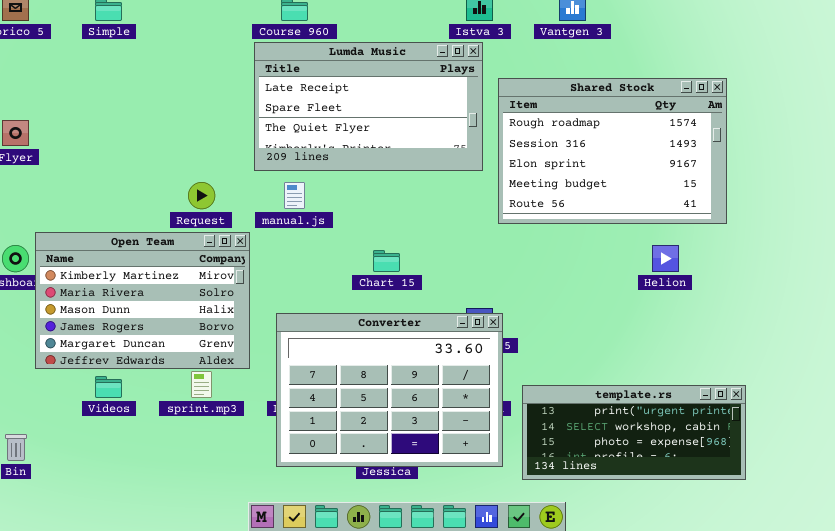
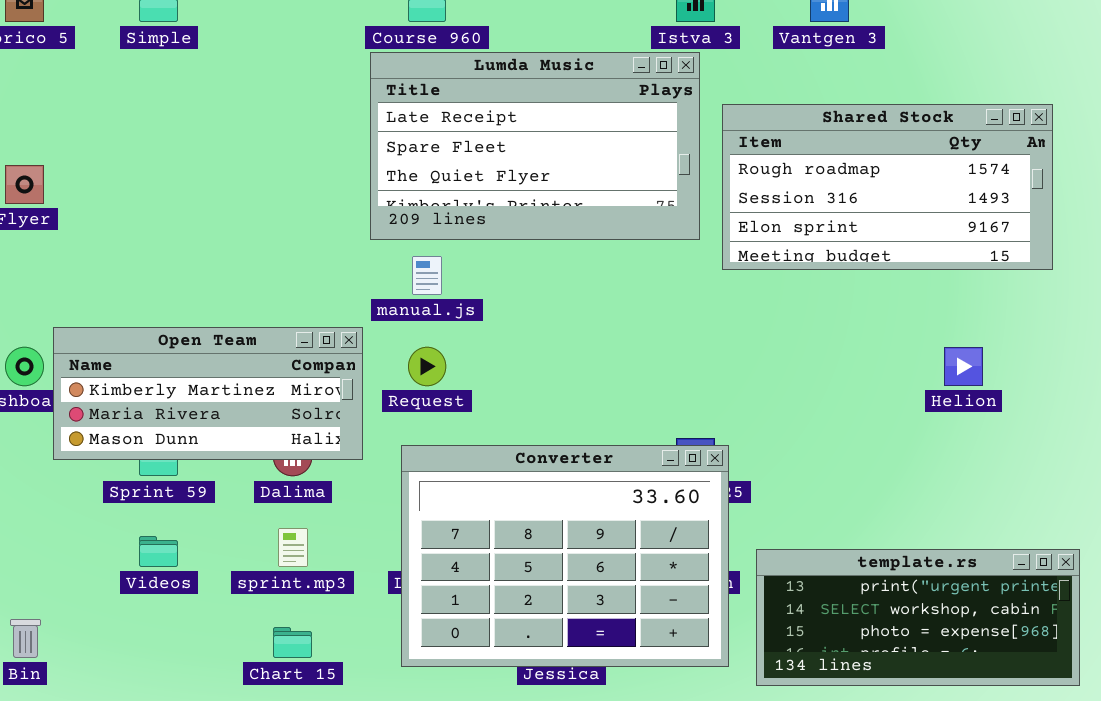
Shared Stock: [498,78,727,224] -> [722,104,1053,270], resized
Request: [188,182,215,209] -> [408,347,446,386], moved
Open Team: [35,232,250,369] -> [53,327,363,460], resized
Chart 15: [373,250,400,272] -> [273,627,312,658], moved

